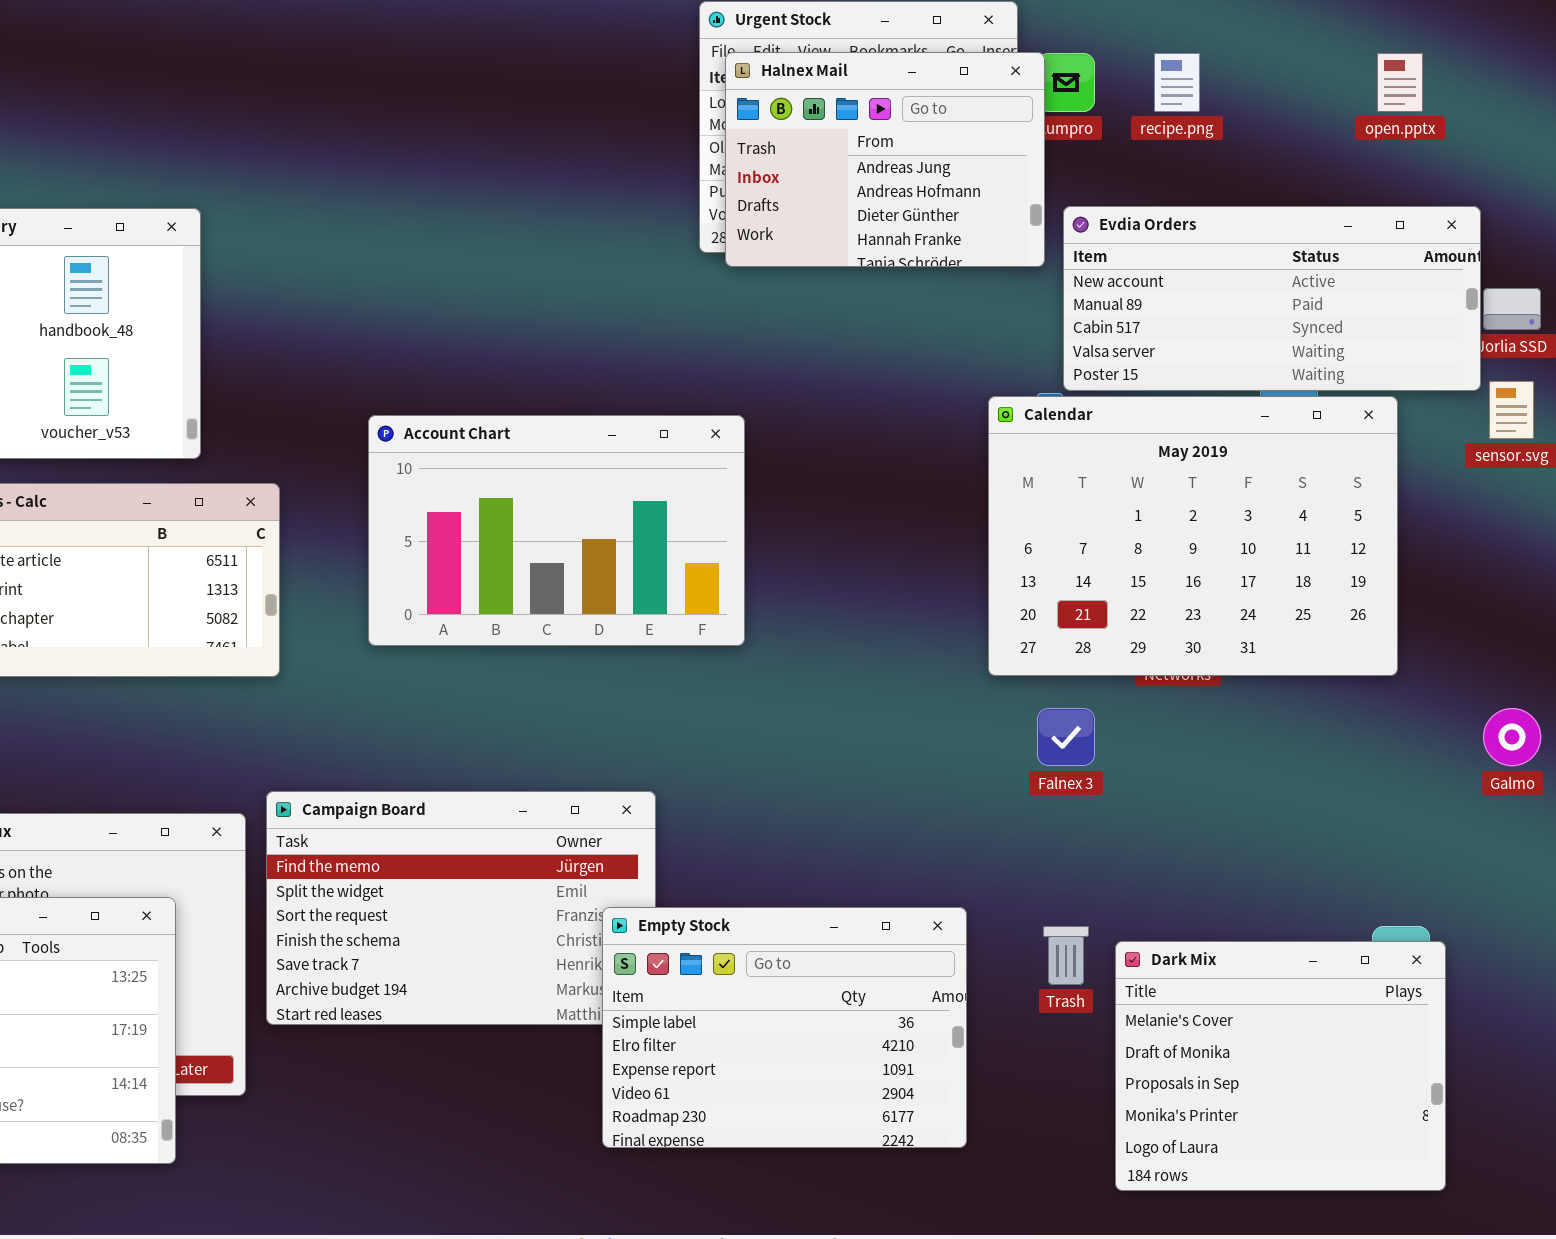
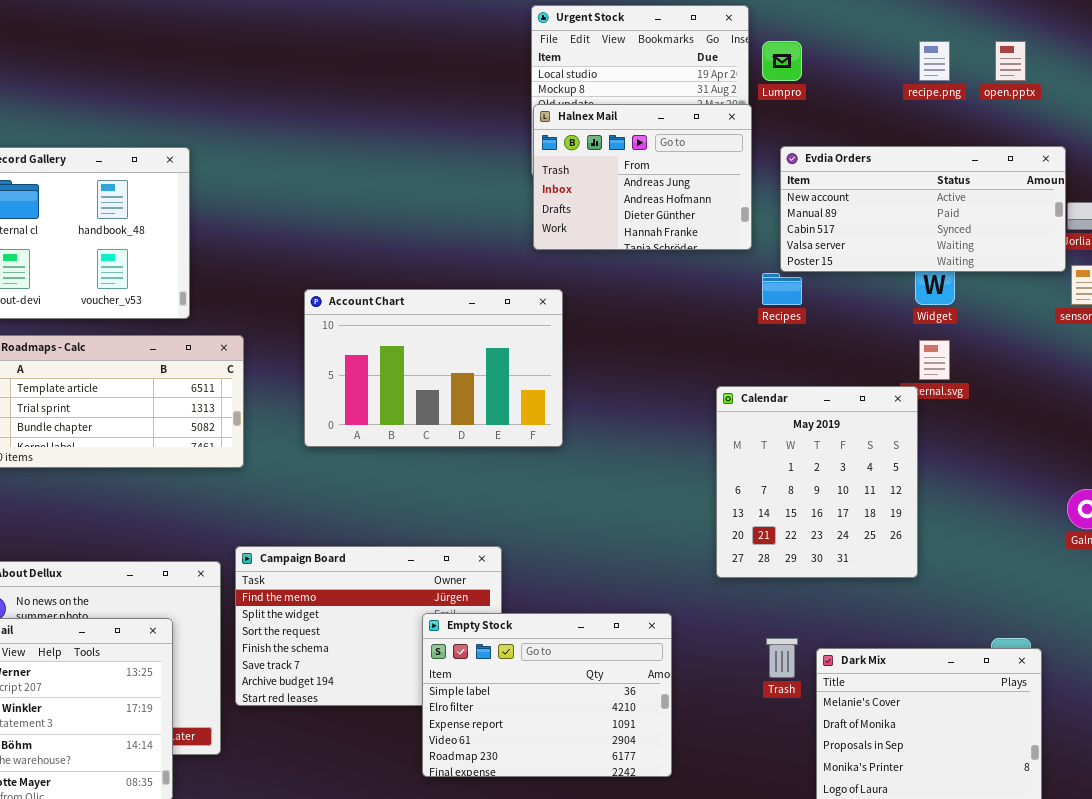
Halnex Mail: [725,52,1045,267] -> [533,104,752,250], moved
recipe.png: [1154,53,1200,112] -> [919,41,950,81], moved
Calendar: [988,396,1398,676] -> [716,386,918,578], moved, resized
Empty Stock: [602,907,967,1148] -> [422,613,672,777], moved

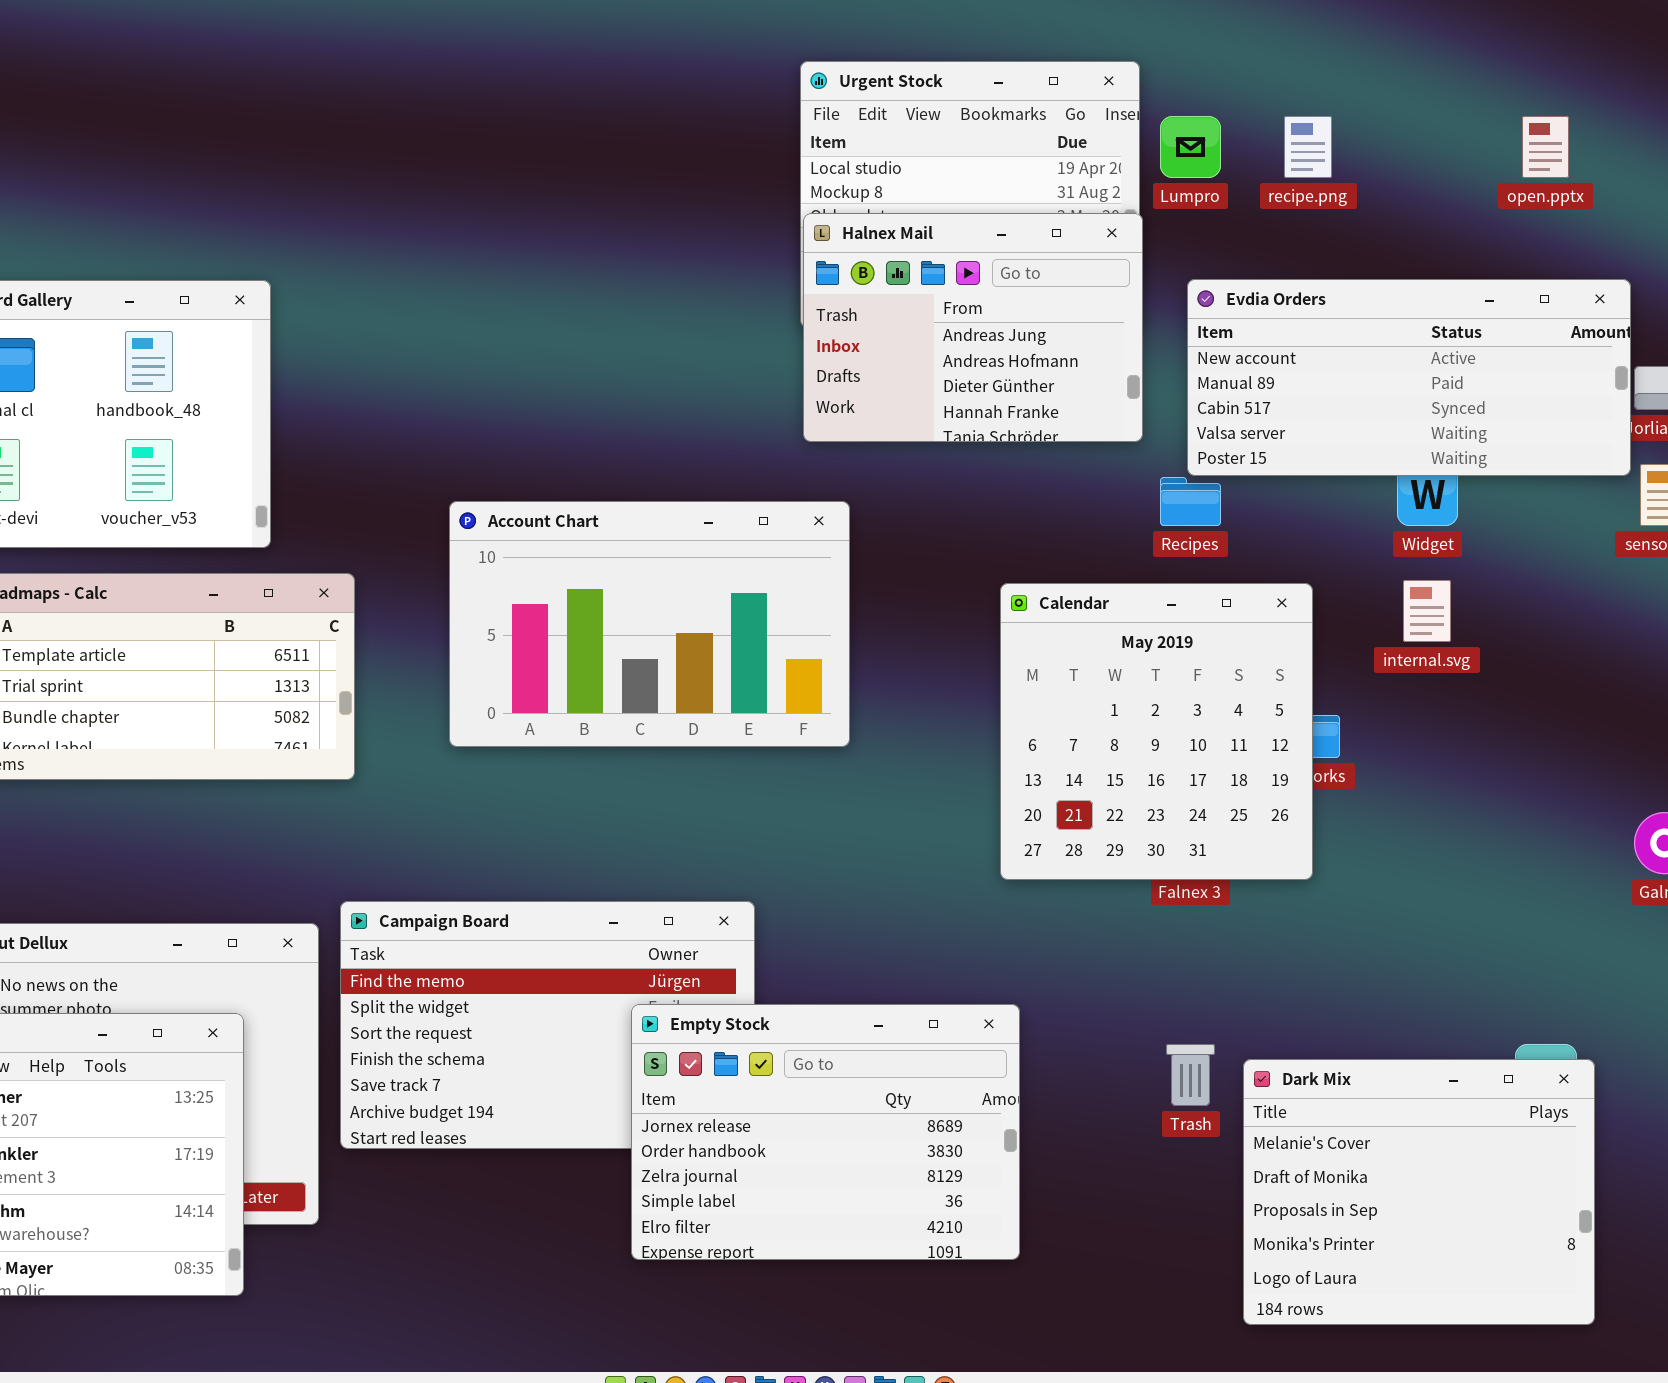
recipe.png: [919,41,950,81] -> [1284,116,1332,178], moved
Calendar: [716,386,918,578] -> [1000,583,1313,880], moved
Empty Stock: [422,613,672,777] -> [631,1004,1020,1260], scrolled up 3 rows

